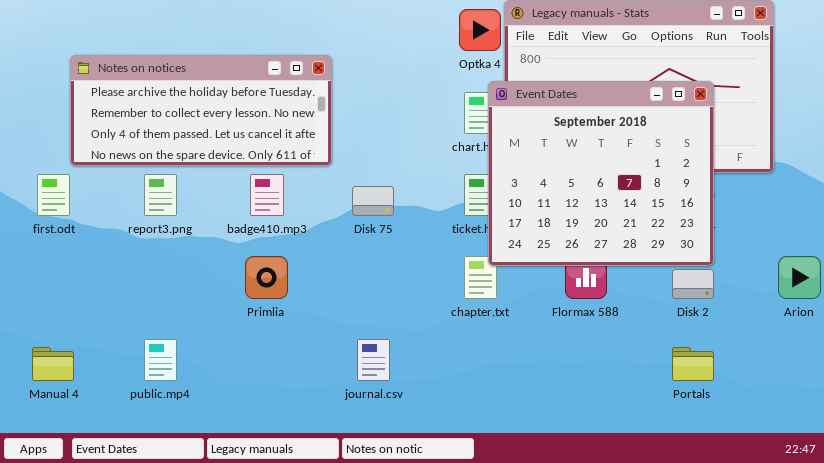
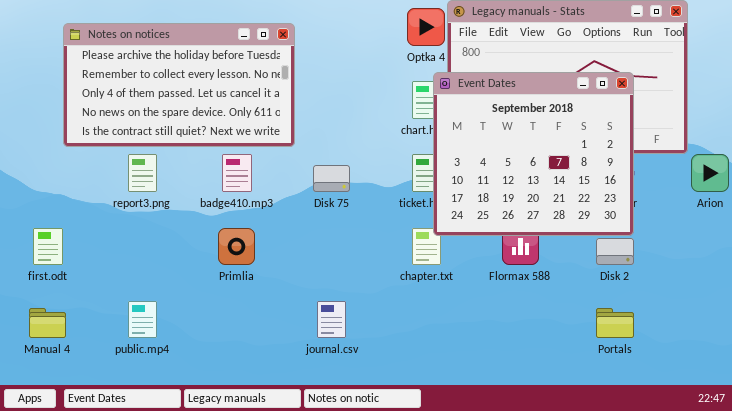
Notes on notices: [70,55,332,166] -> [63,23,295,147], resized
first.odt: [37,174,70,216] -> [33,228,63,265], moved
Arion: [778,256,821,299] -> [691,154,729,192], moved

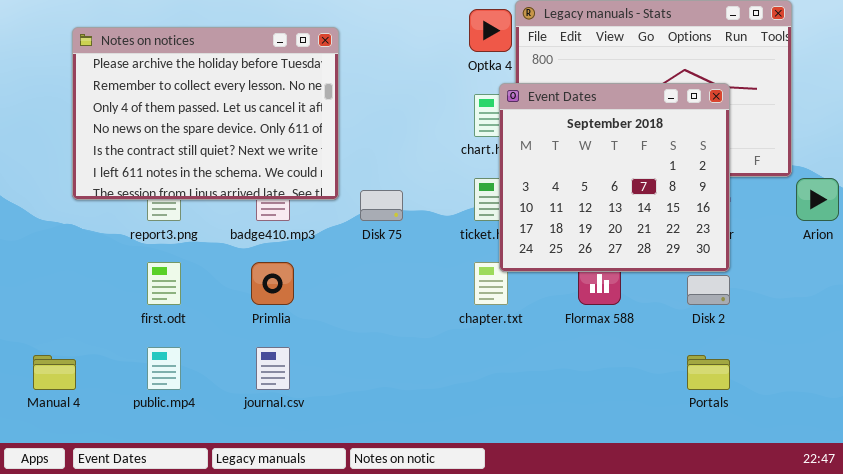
Notes on notices: [63,23,295,147] -> [72,27,339,200], resized
first.odt: [33,228,63,265] -> [147,262,181,305], moved
journal.csv: [317,301,346,338] -> [256,347,290,390], moved

